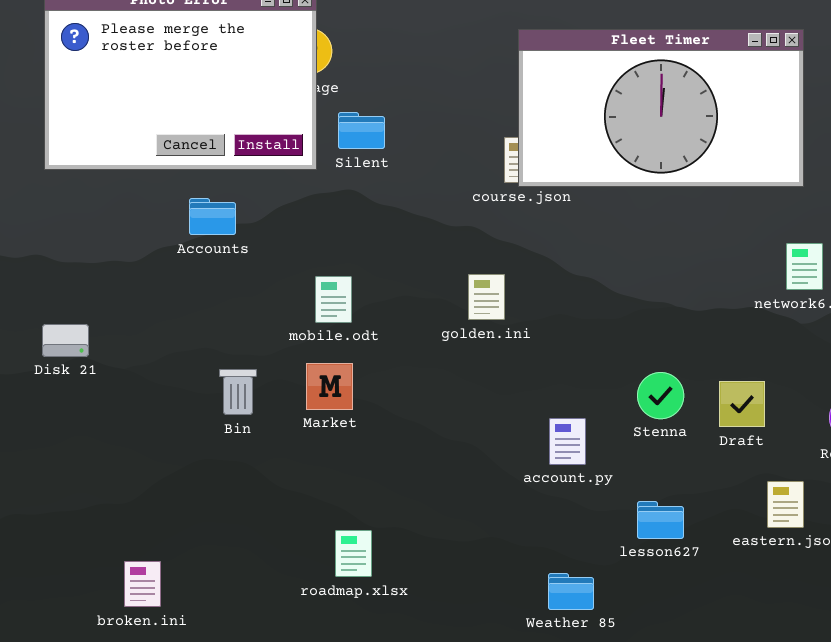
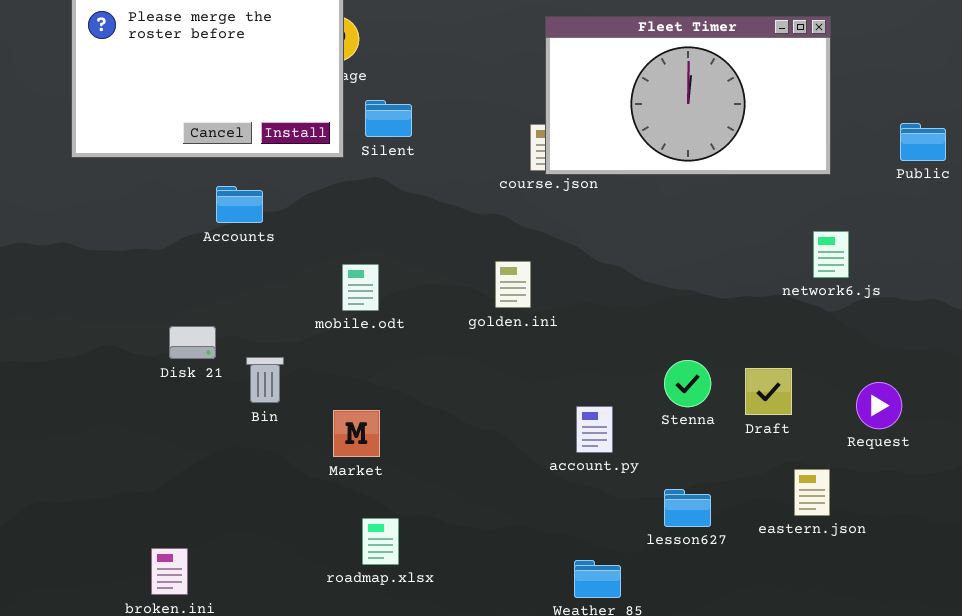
Disk 21: [42,324,89,357] -> [169,326,216,359], moved
Market: [306,363,353,410] -> [333,410,380,457], moved

